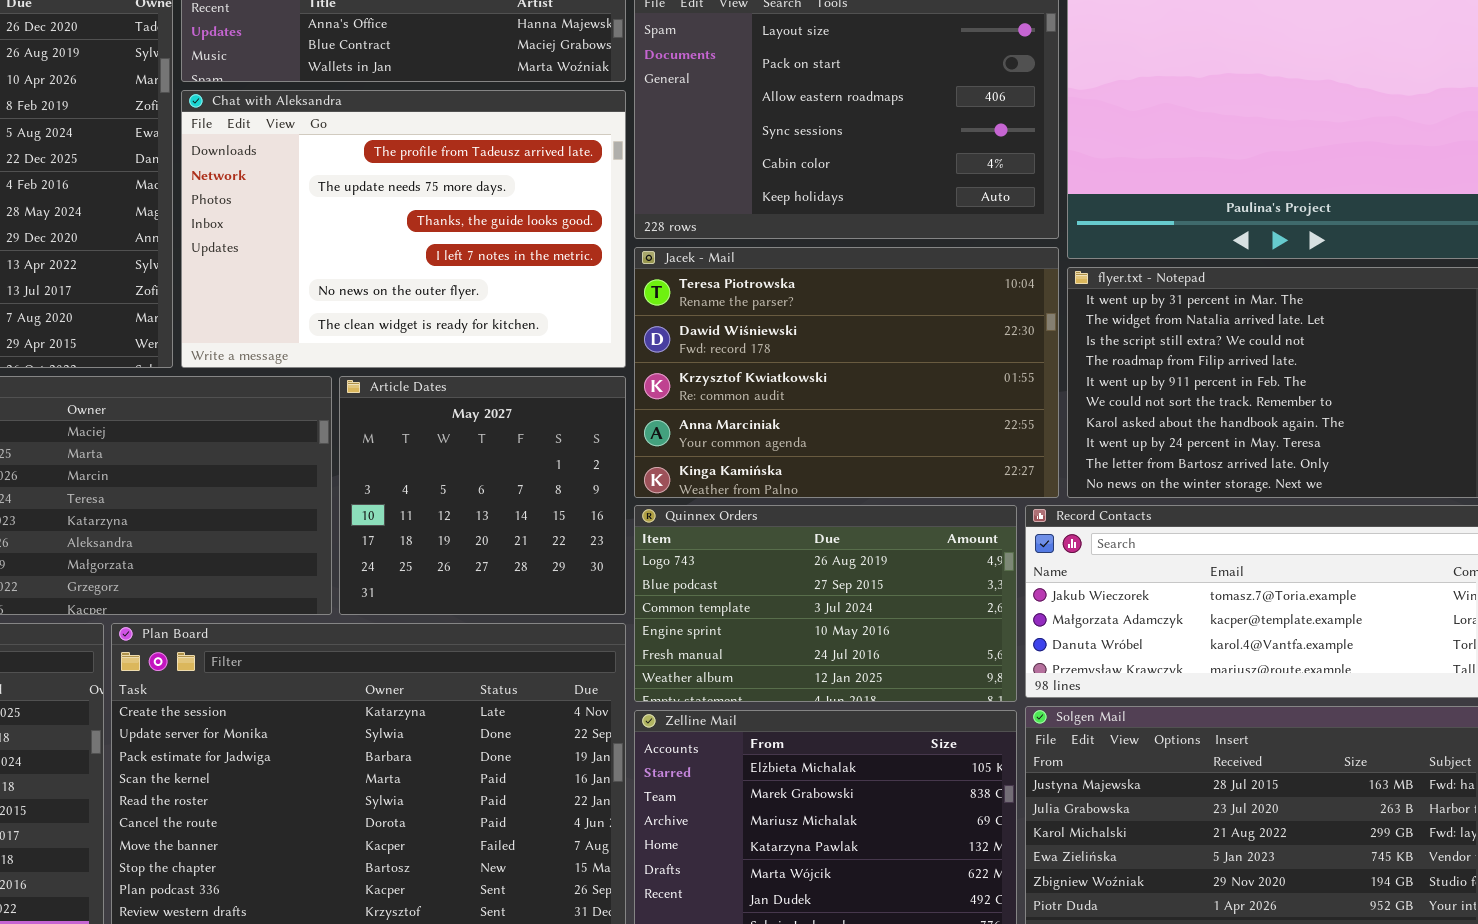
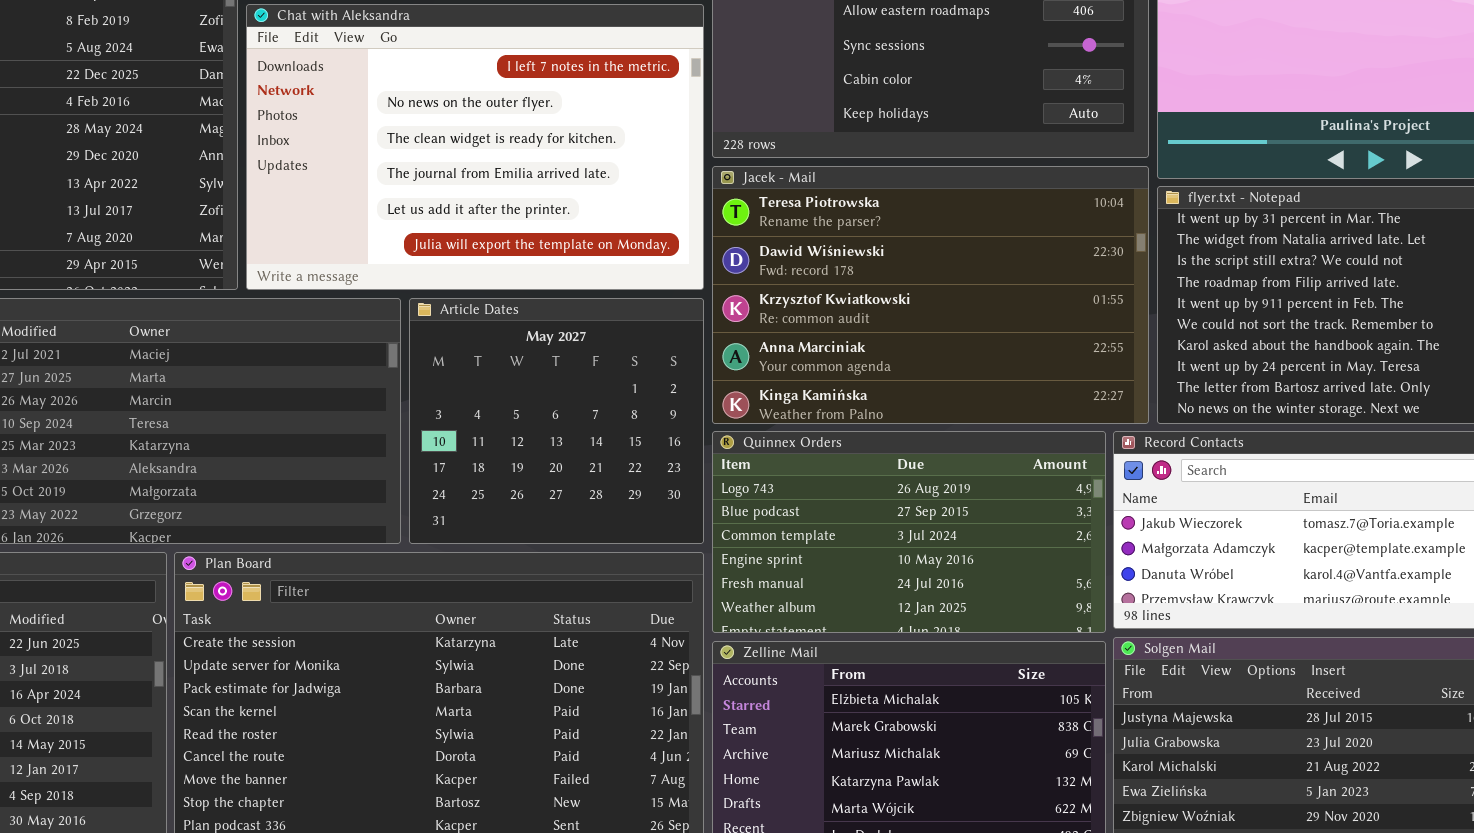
Chat with Aleksandra: [181,90,626,368] -> [246,4,704,290], scrolled down 3 rows

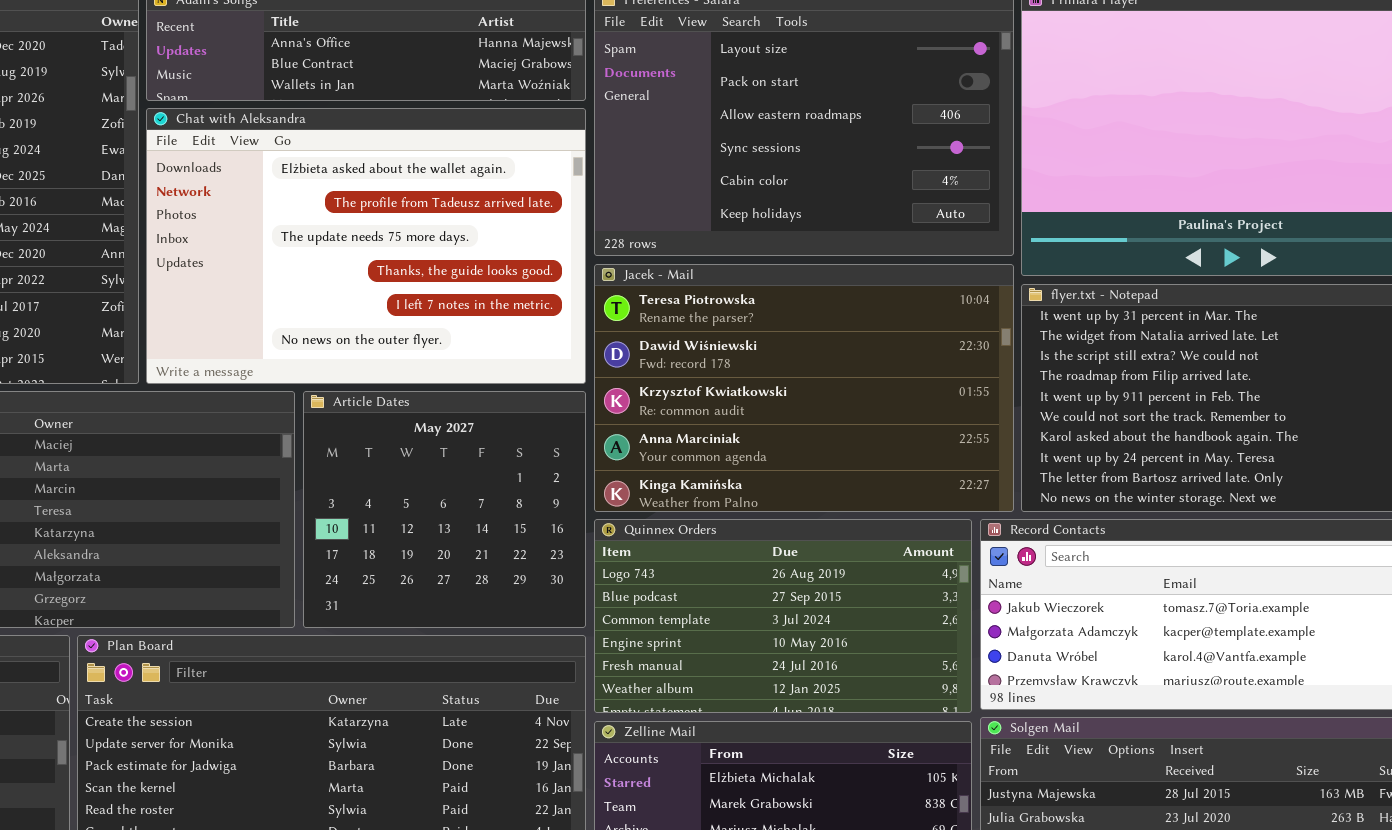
Chat with Aleksandra: [246,4,704,290] -> [146,108,586,384], scrolled up 4 rows

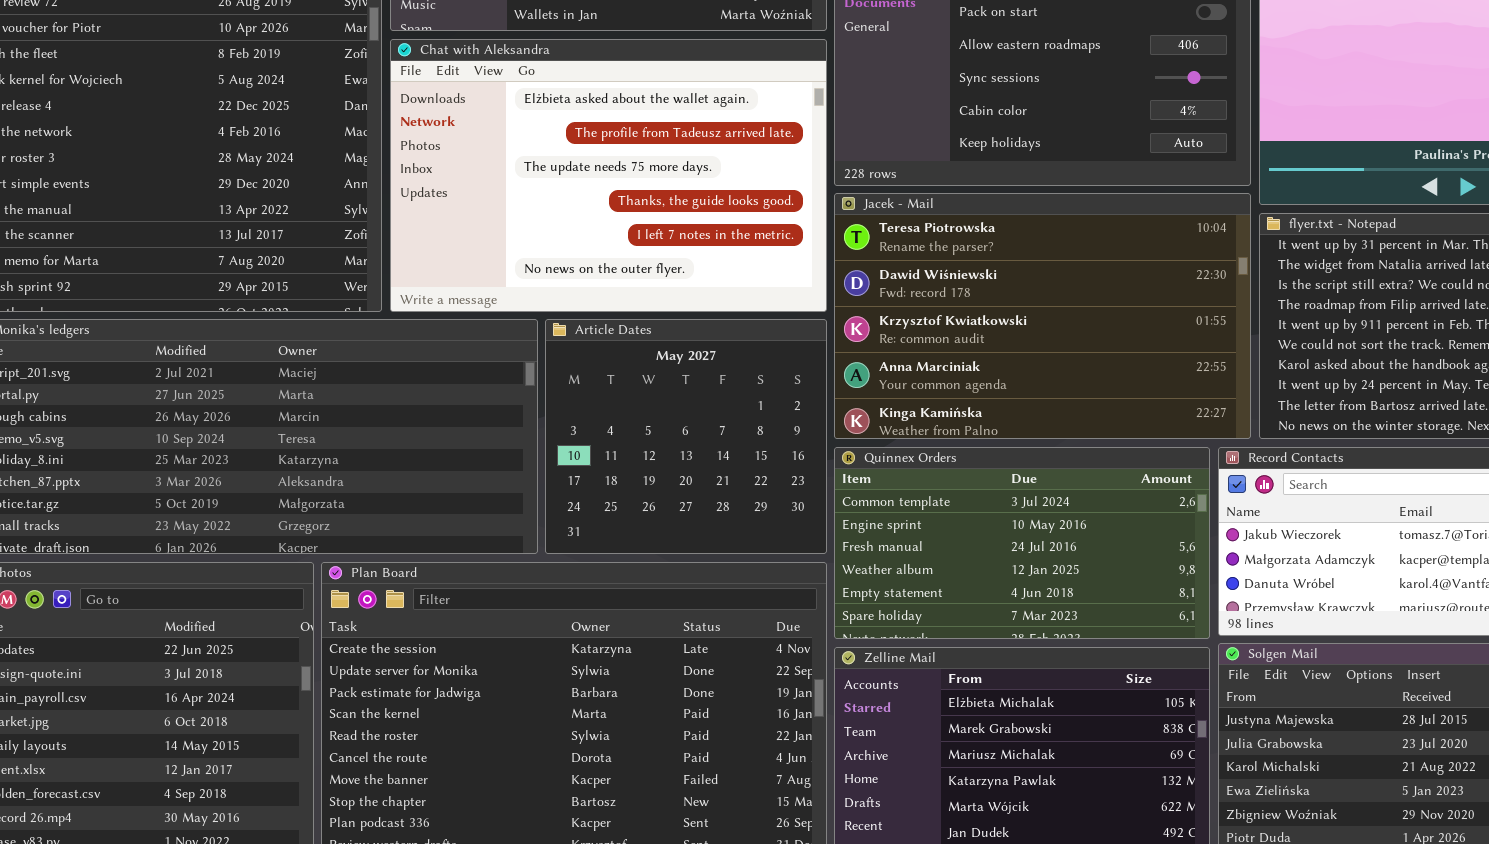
Quinnex Orders: [594,519,972,713] -> [834,447,1210,639], scrolled down 2 rows

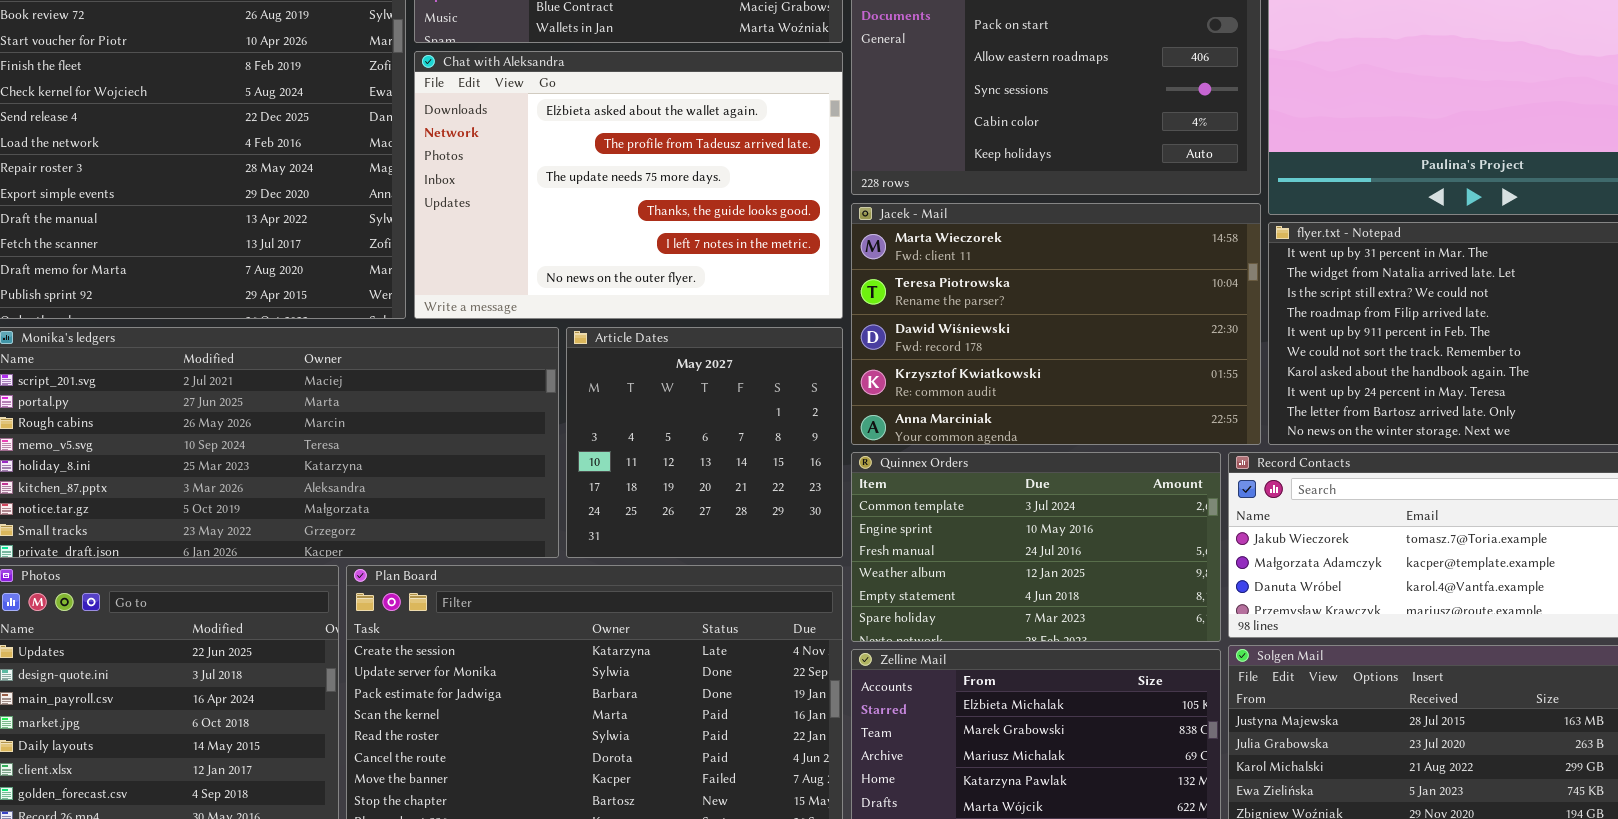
Jacek - Mail: [834,193,1251,439] -> [851,203,1261,445], scrolled up 1 row

